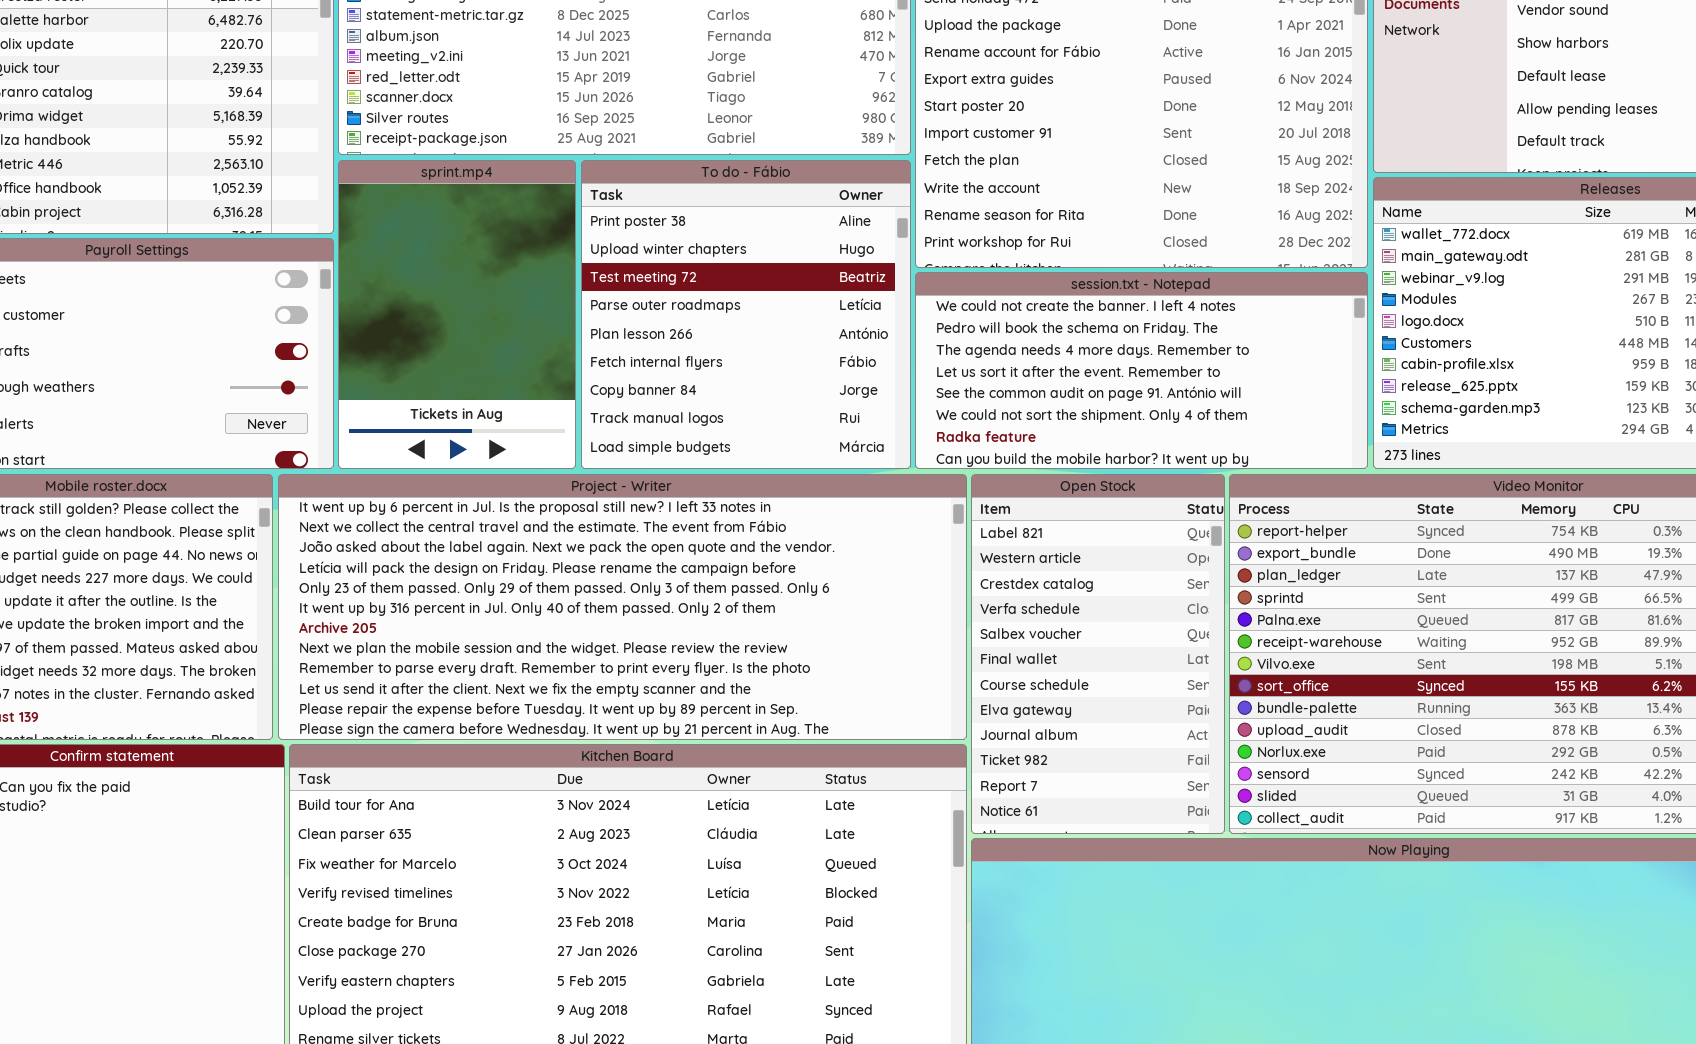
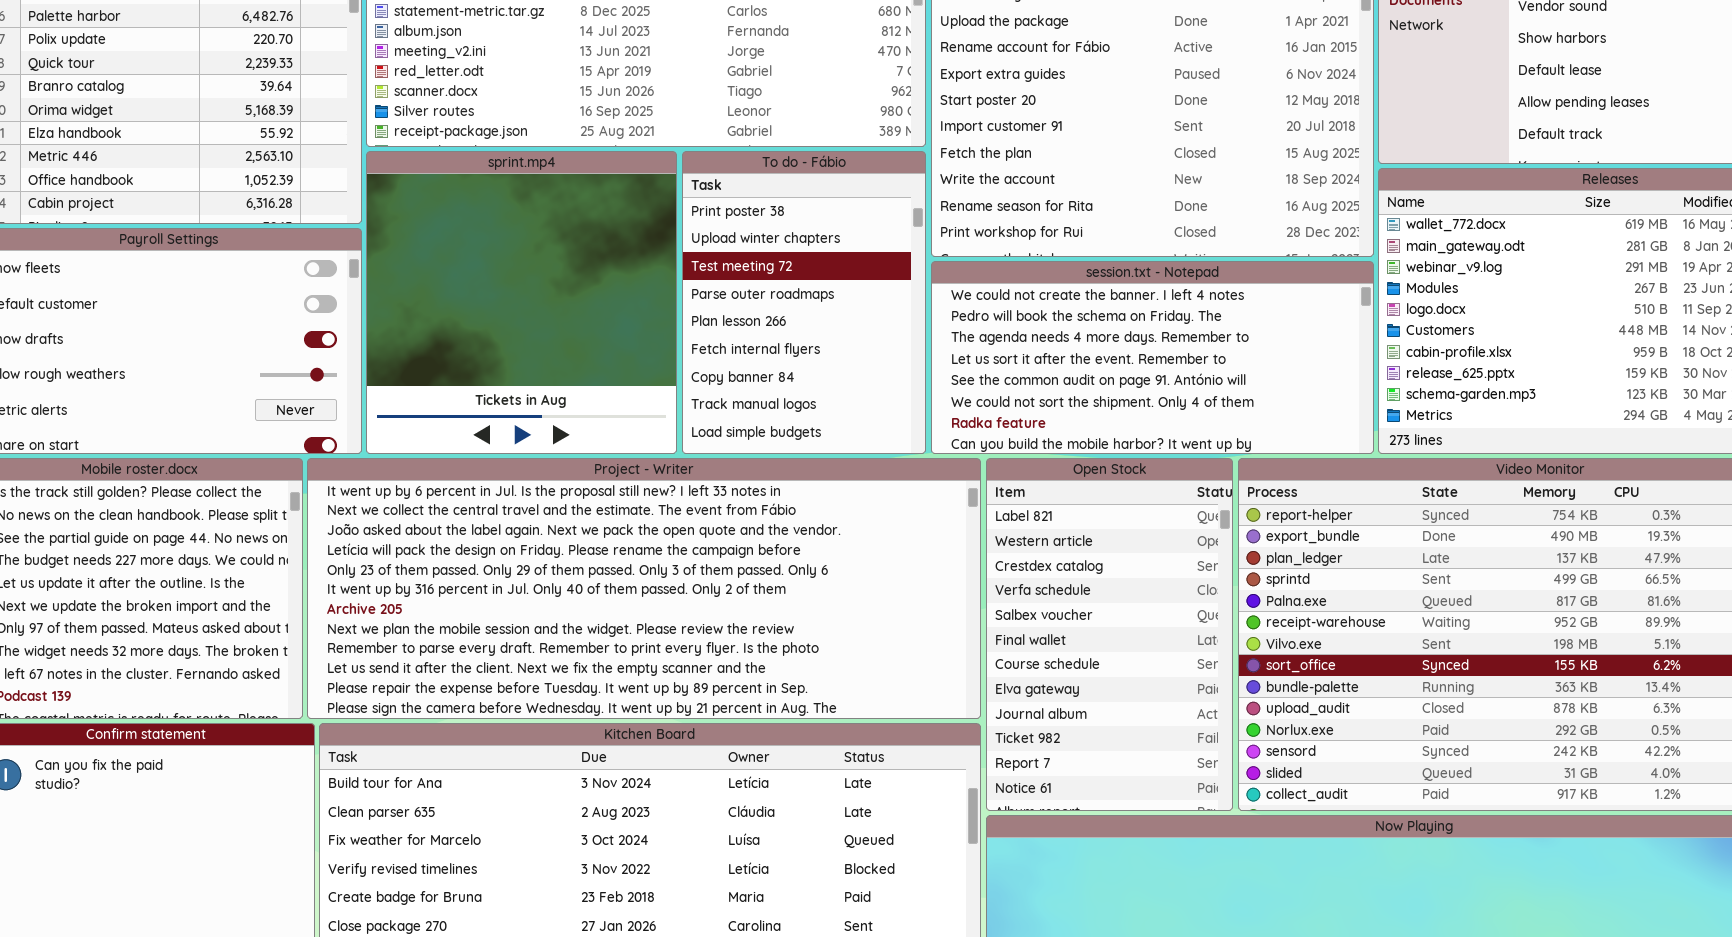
sprint.mp4: [338,160,576,469] -> [366,151,677,454], resized
To do - Fábio: [581,160,911,469] -> [682,151,926,454], resized

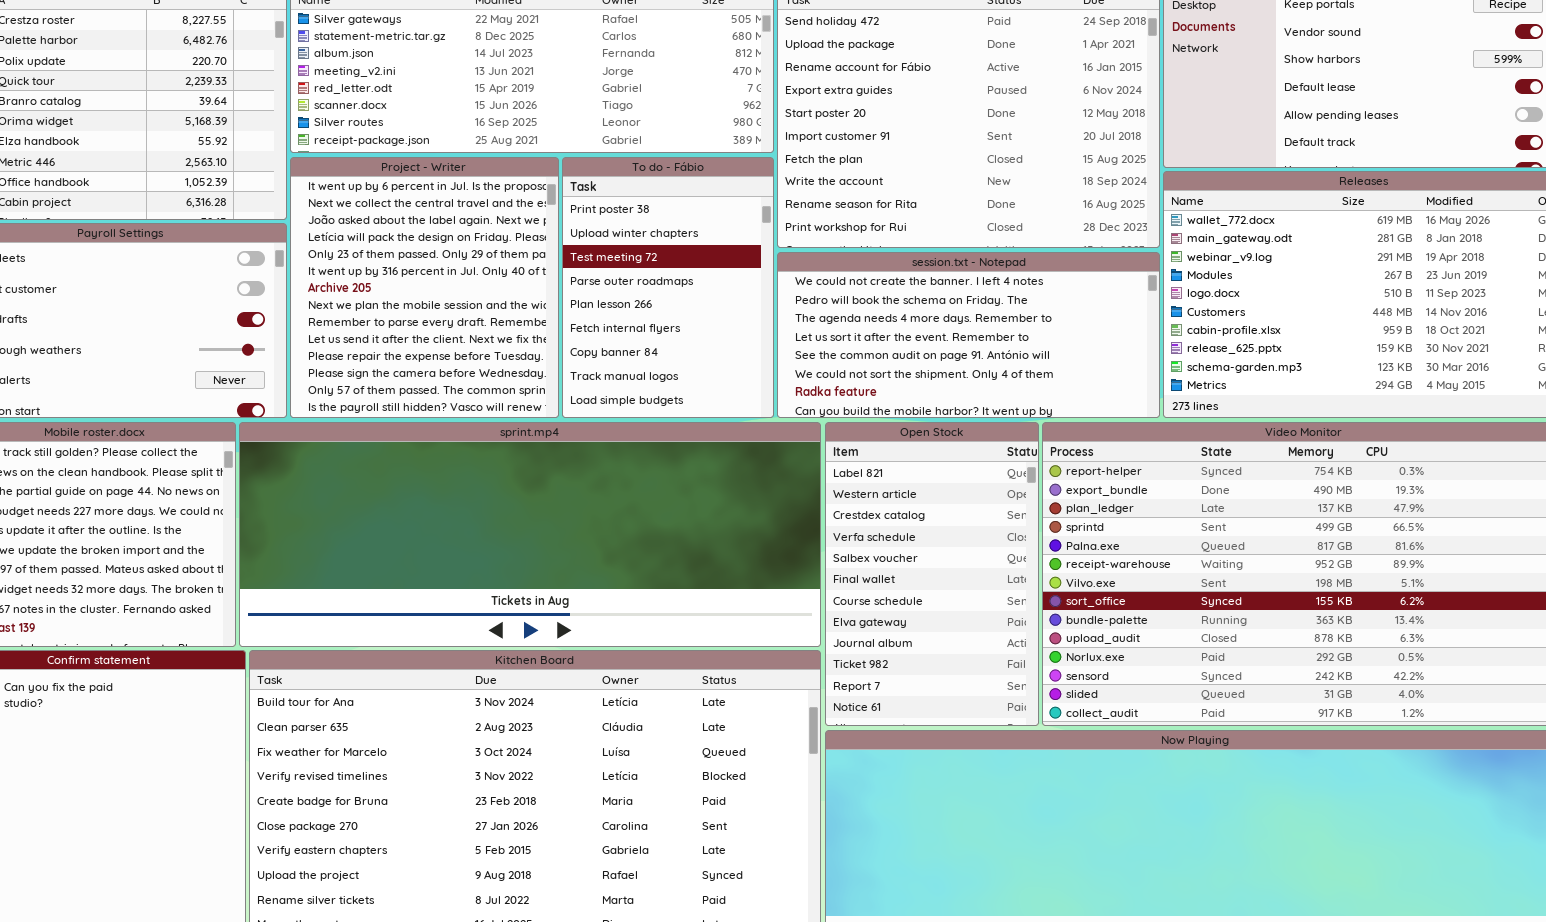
sprint.mp4: [366,151,677,454] -> [239,422,821,647], moved, resized
Project - Writer: [307,458,981,719] -> [290,157,559,418], moved, resized

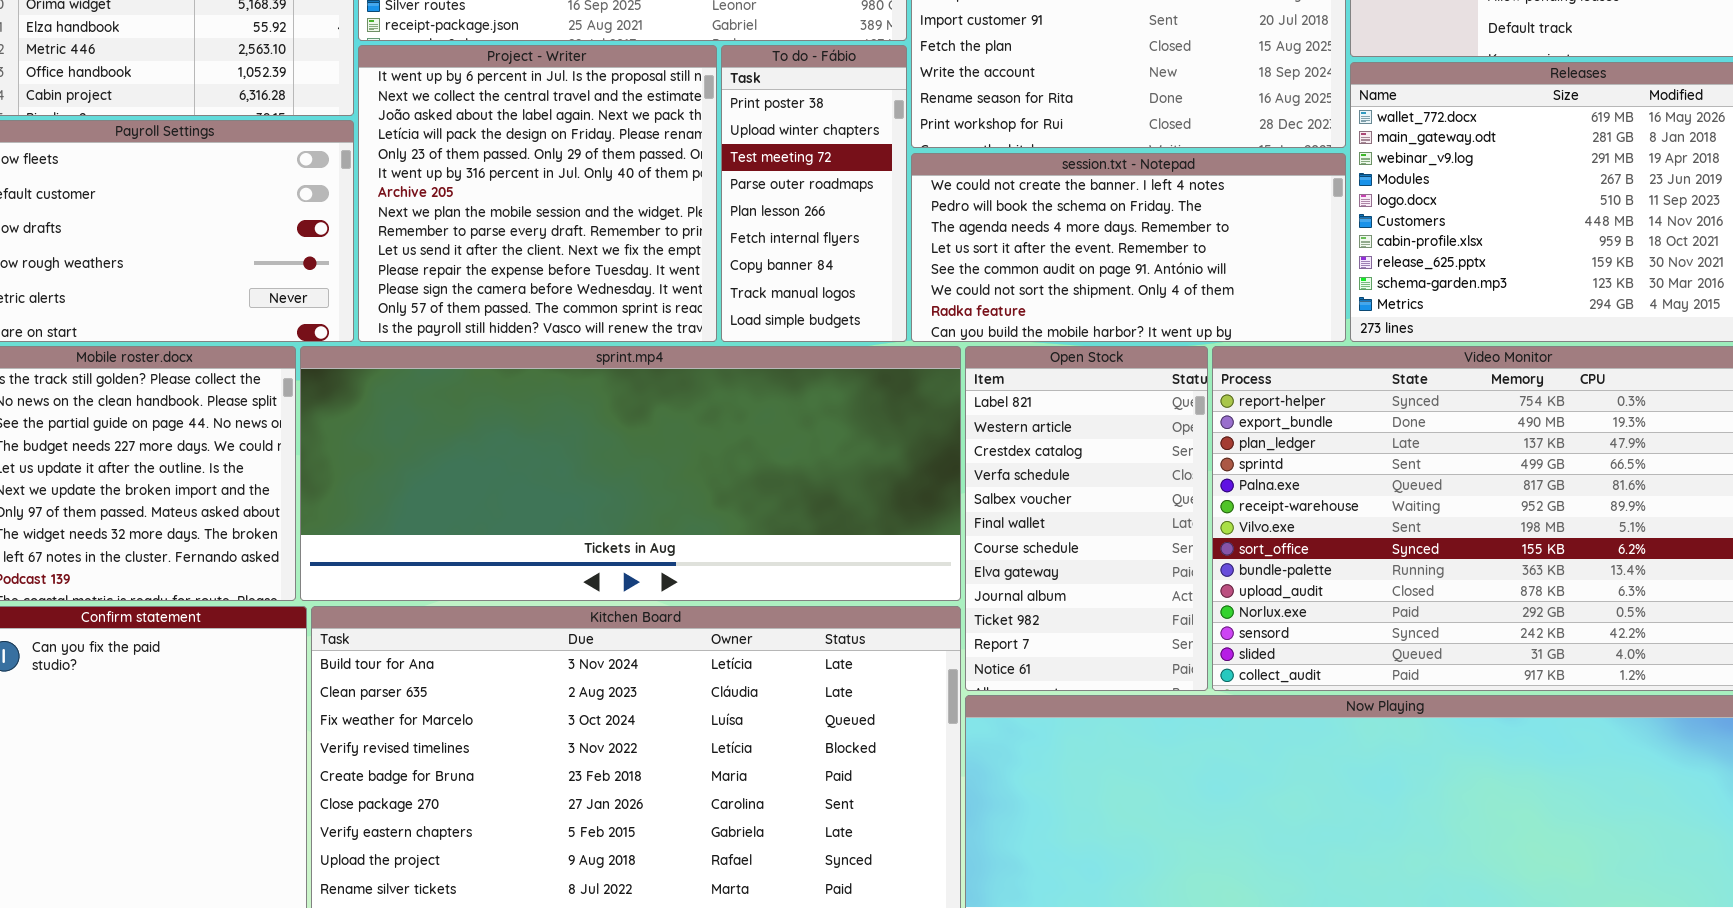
Project - Writer: [290,157,559,418] -> [358,45,717,342], resized
To do - Fábio: [562,157,774,418] -> [721,45,907,342], resized

